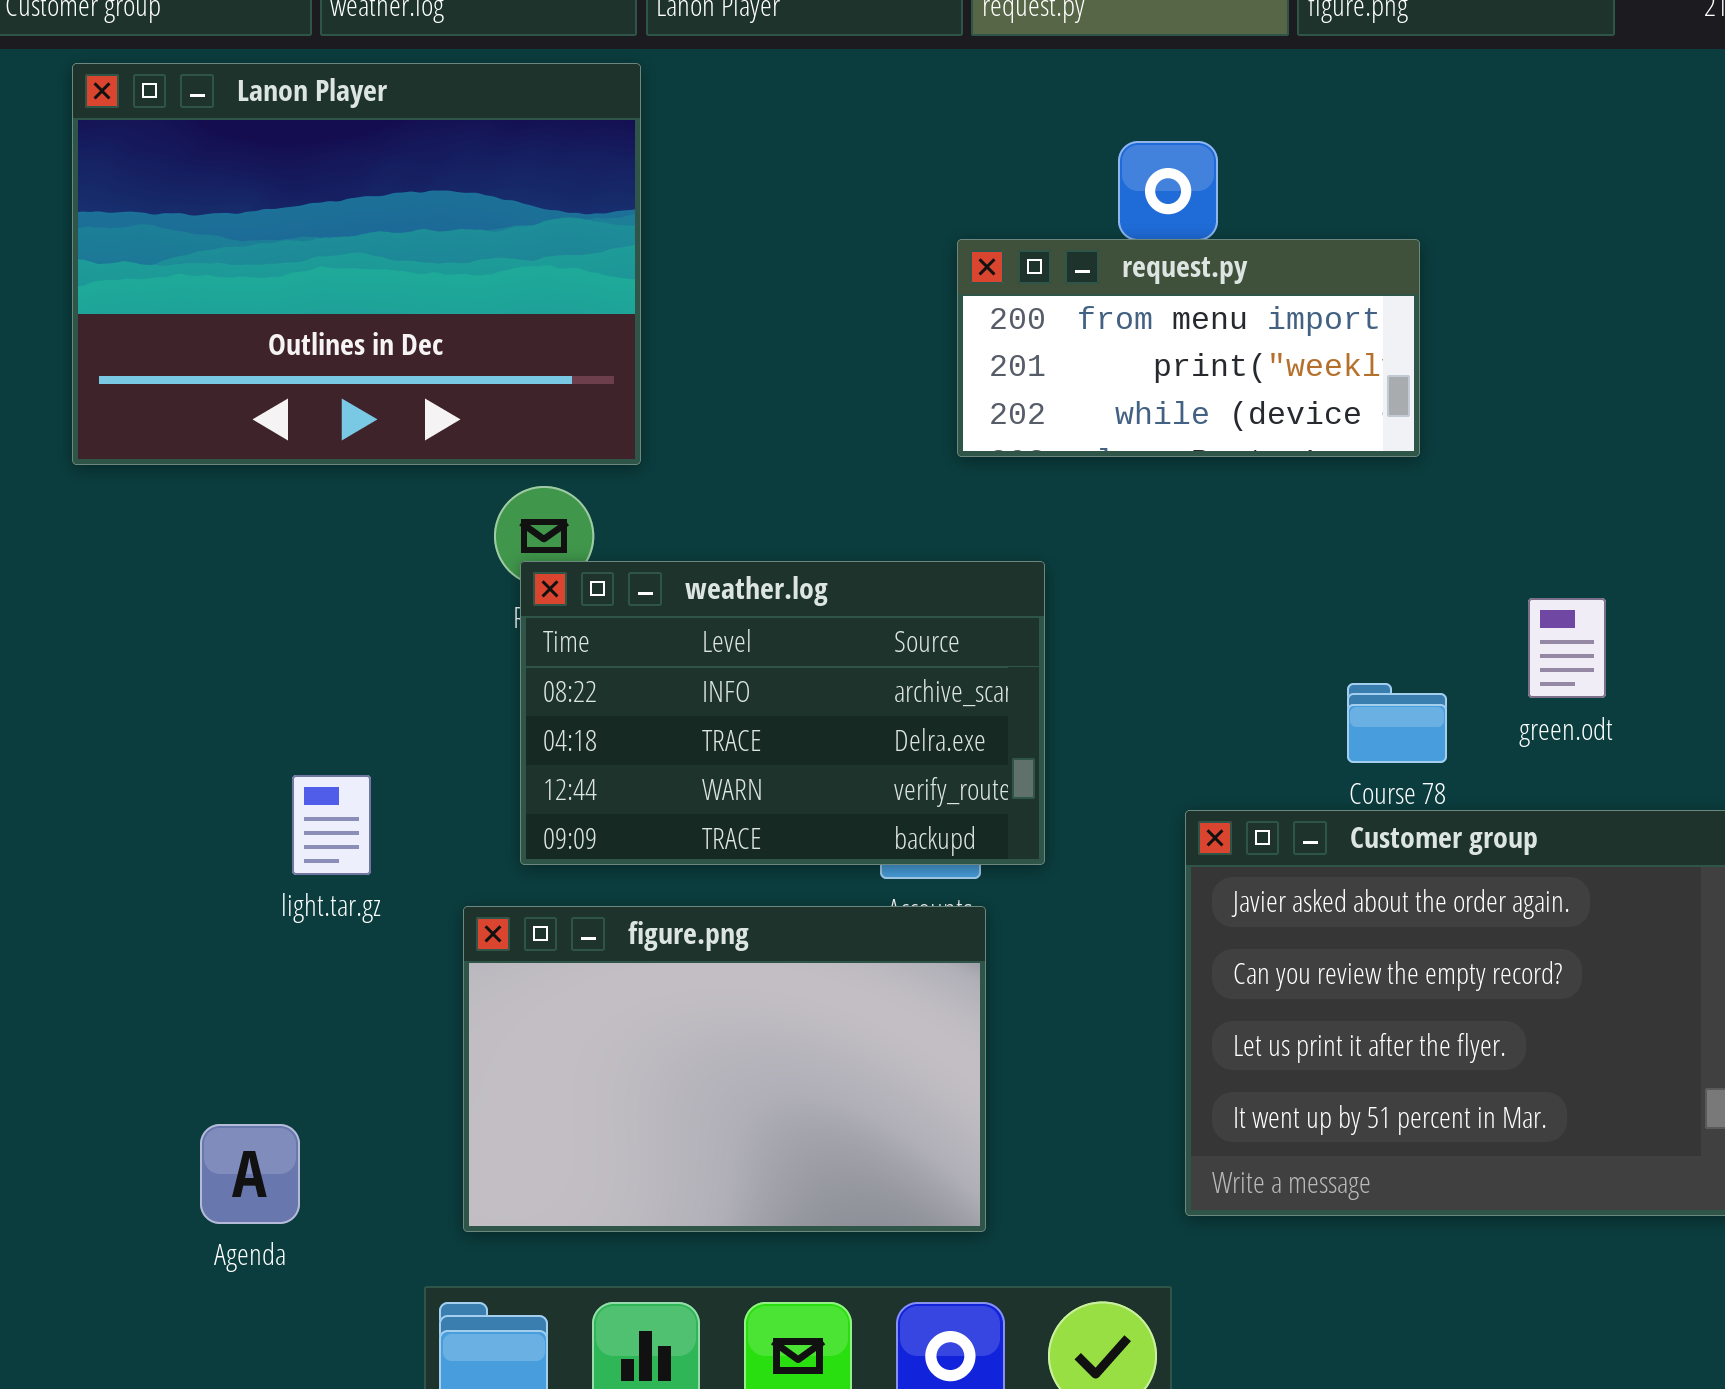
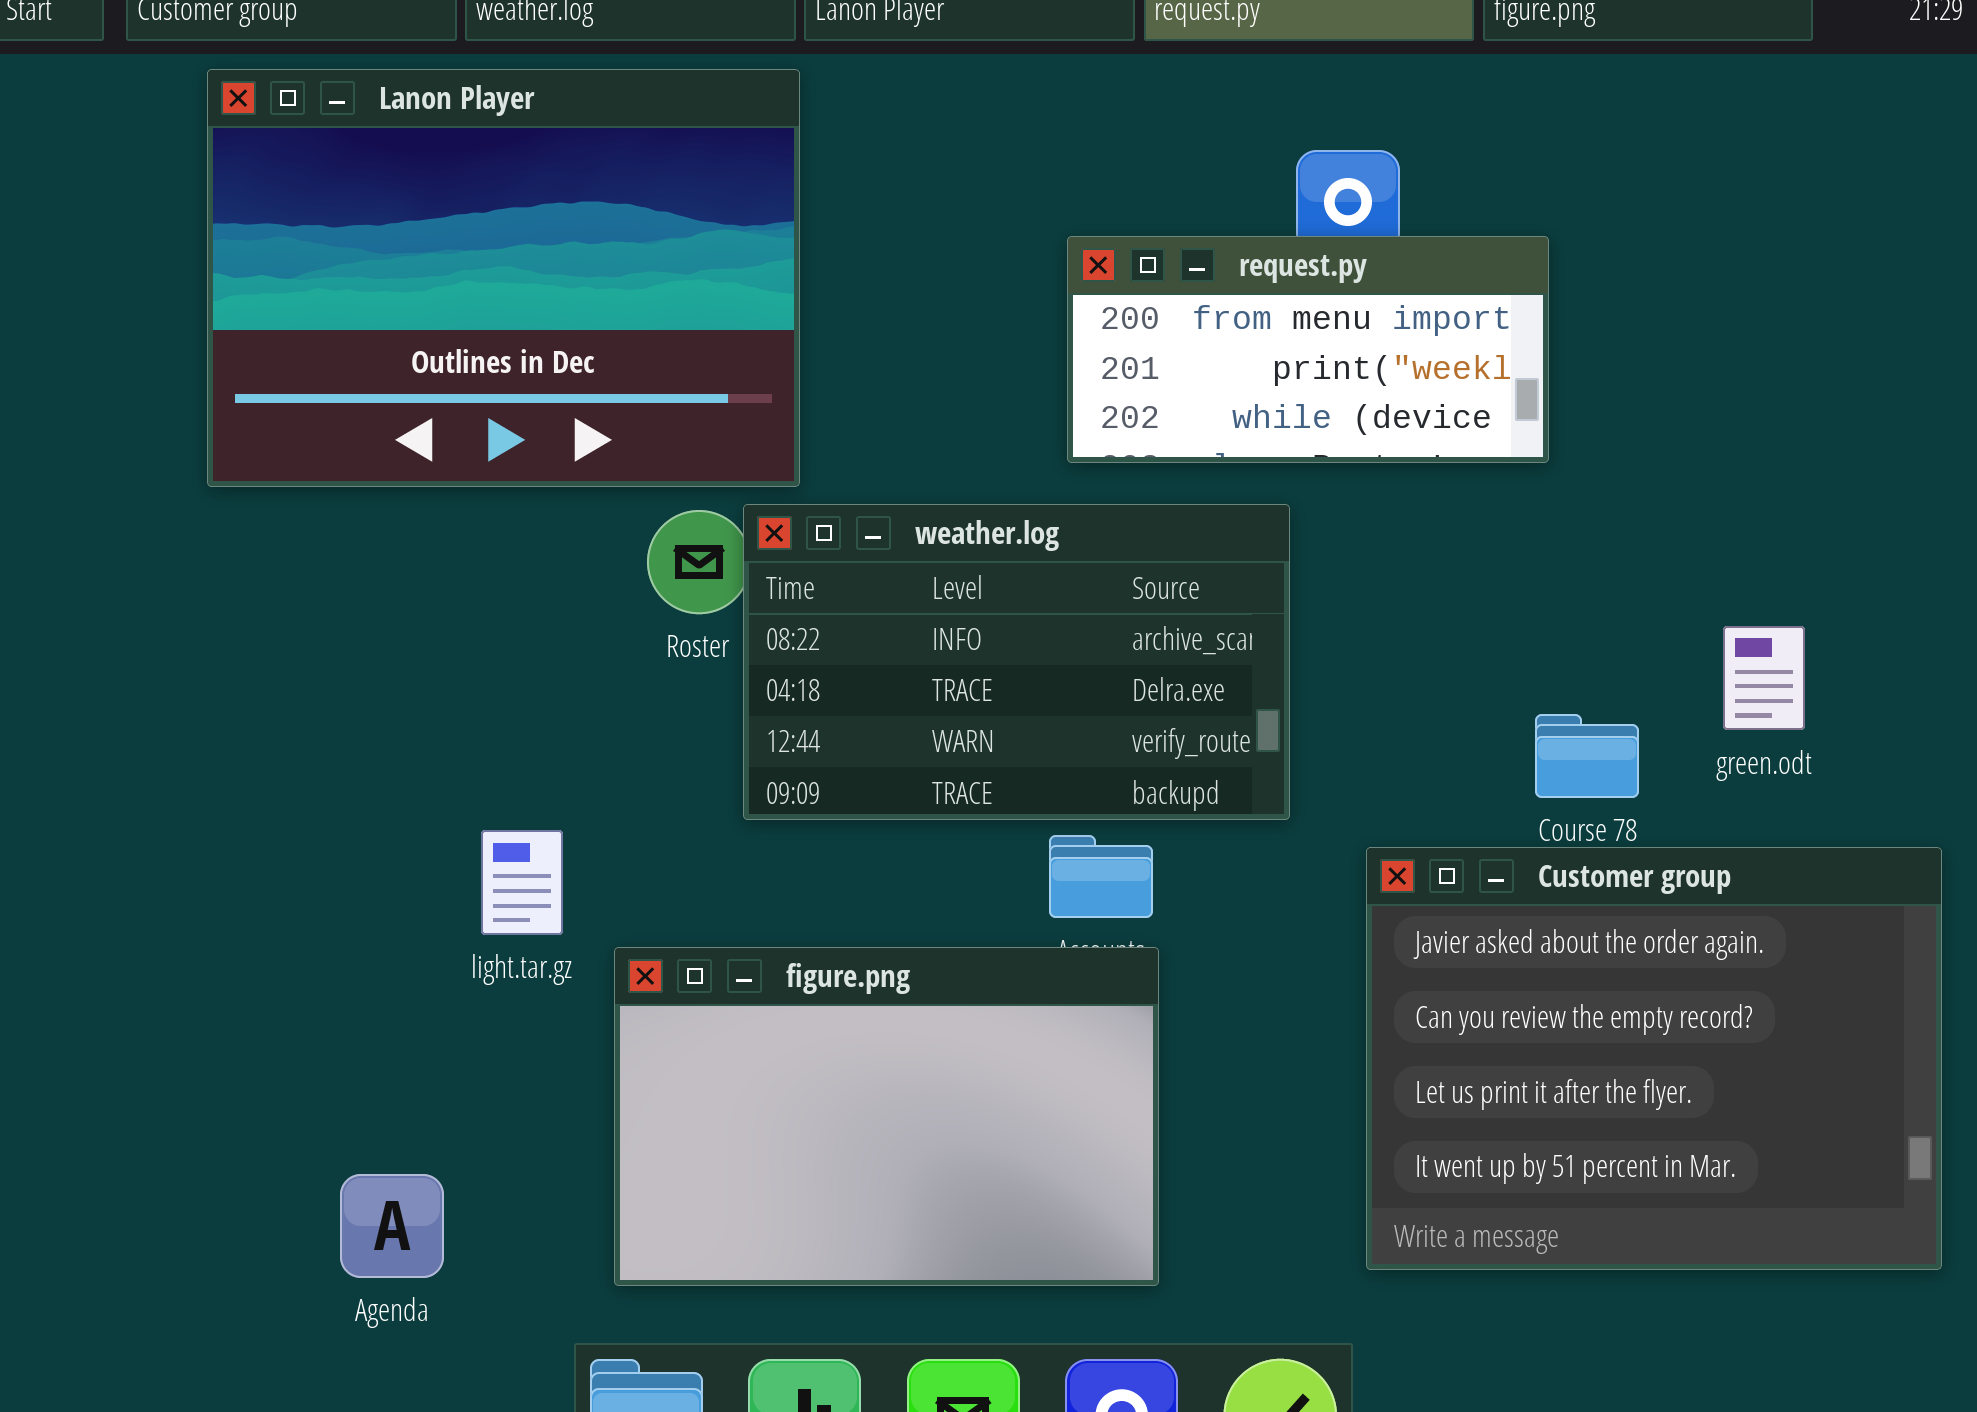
request.py: [957,239,1420,457] -> [1067,236,1549,463], moved
weather.log: [520,561,1045,865] -> [743,504,1290,820], moved
light.tar.gz: [292,775,371,875] -> [481,830,563,935], moved

